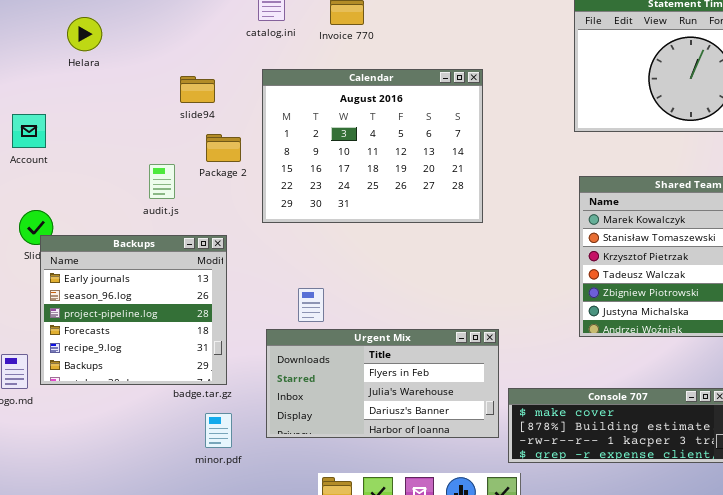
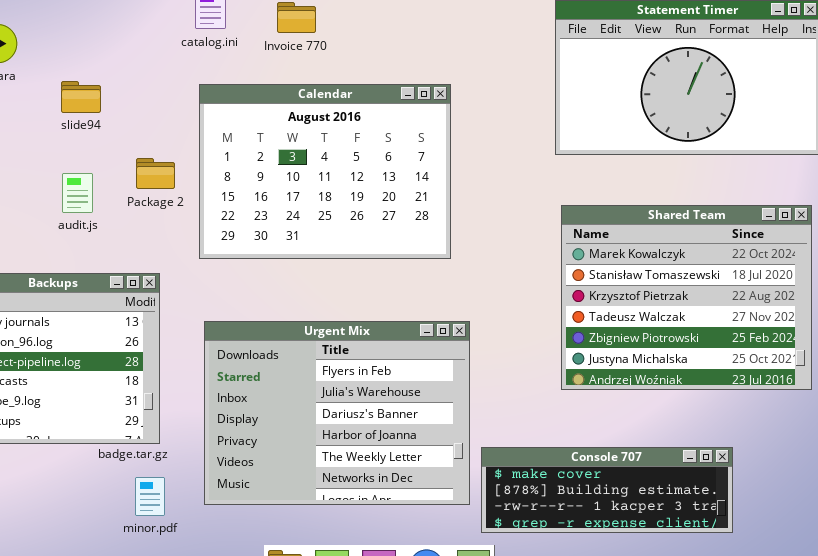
slide94: [180,76,215,103] -> [61,81,101,113], moved
audit.js: [149,164,175,199] -> [62,173,93,213], moved
Urgent Mix: [266,329,499,438] -> [204,321,470,505], resized

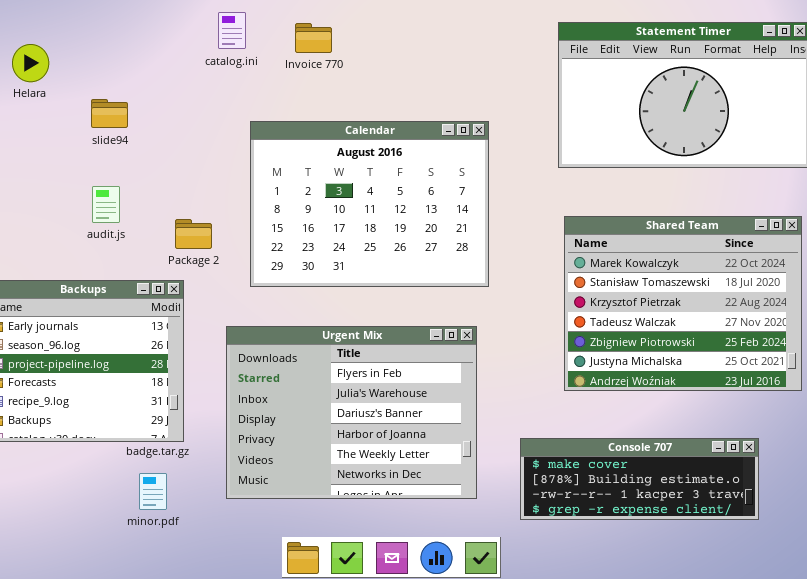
Calendar: [199,84,451,259] -> [250,121,489,287], moved
Package 2: [136,158,175,189] -> [175,219,212,249], moved
Console 707: [481,447,733,533] -> [520,438,759,520], moved
minor.pdf: [135,477,165,516] -> [139,473,167,510], moved

